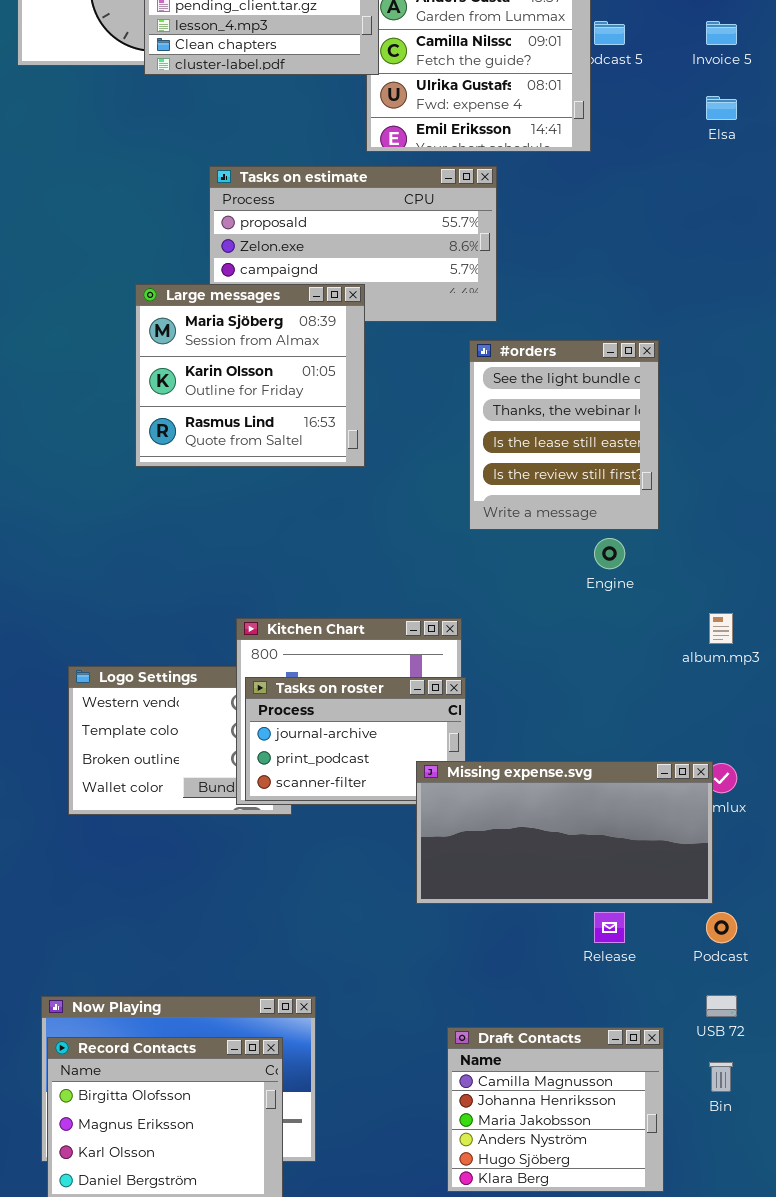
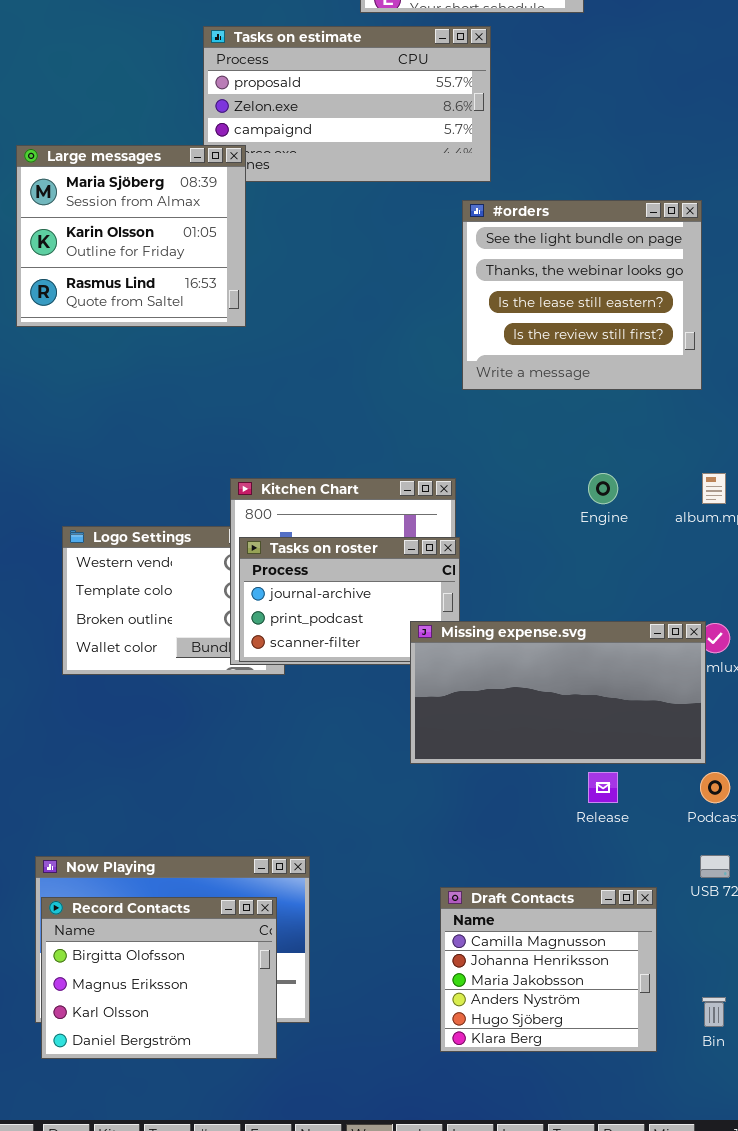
Large messages: [135,284,365,467] -> [16,145,246,327], moved
#orders: [469,340,659,530] -> [462,200,702,390], resized
Engine: [594,538,625,569] -> [588,473,618,504], moved
Bin: [709,1062,733,1092] -> [702,997,726,1027], moved

